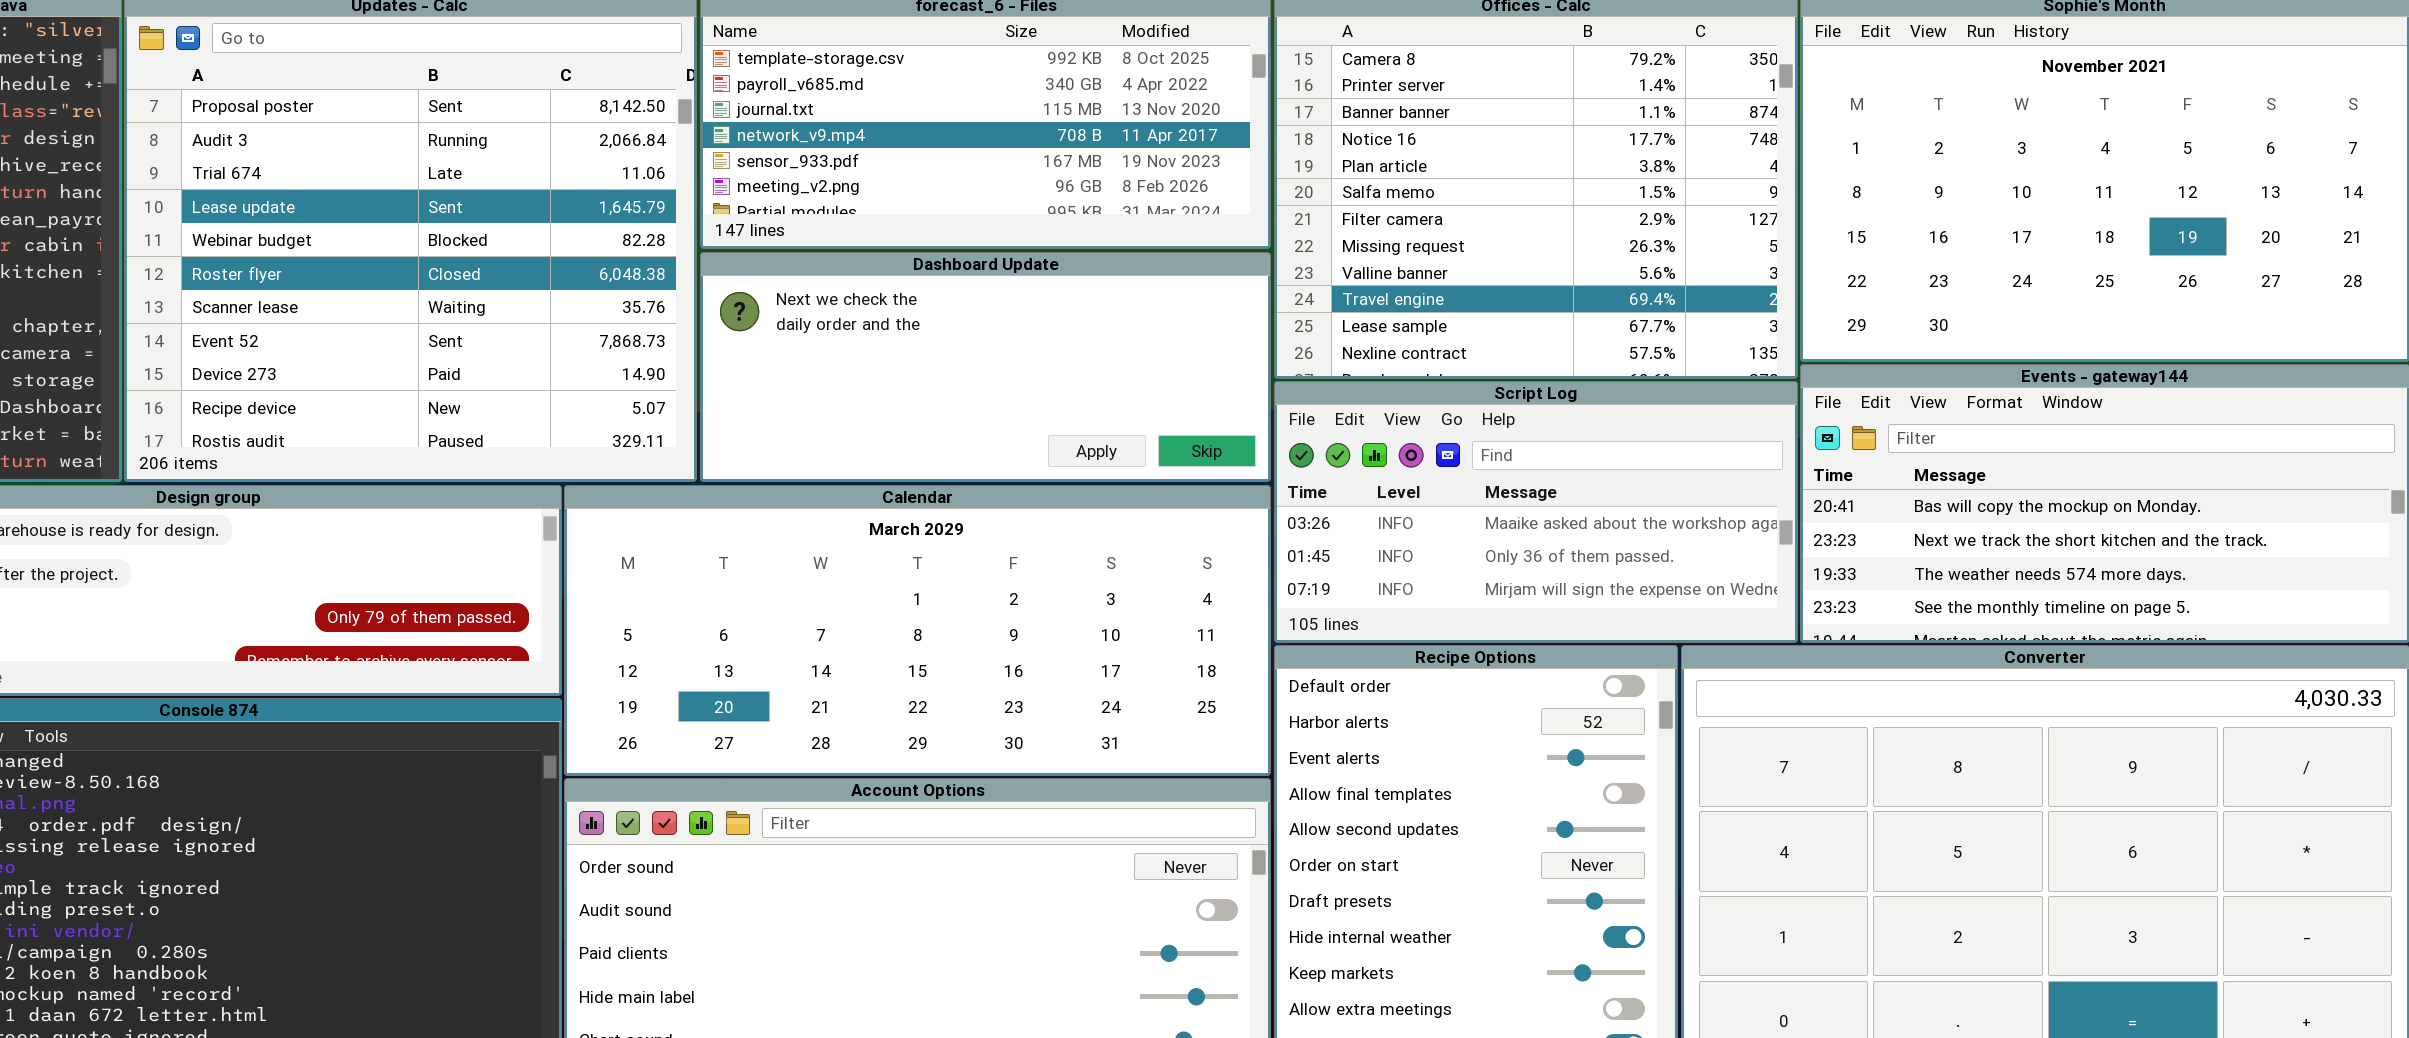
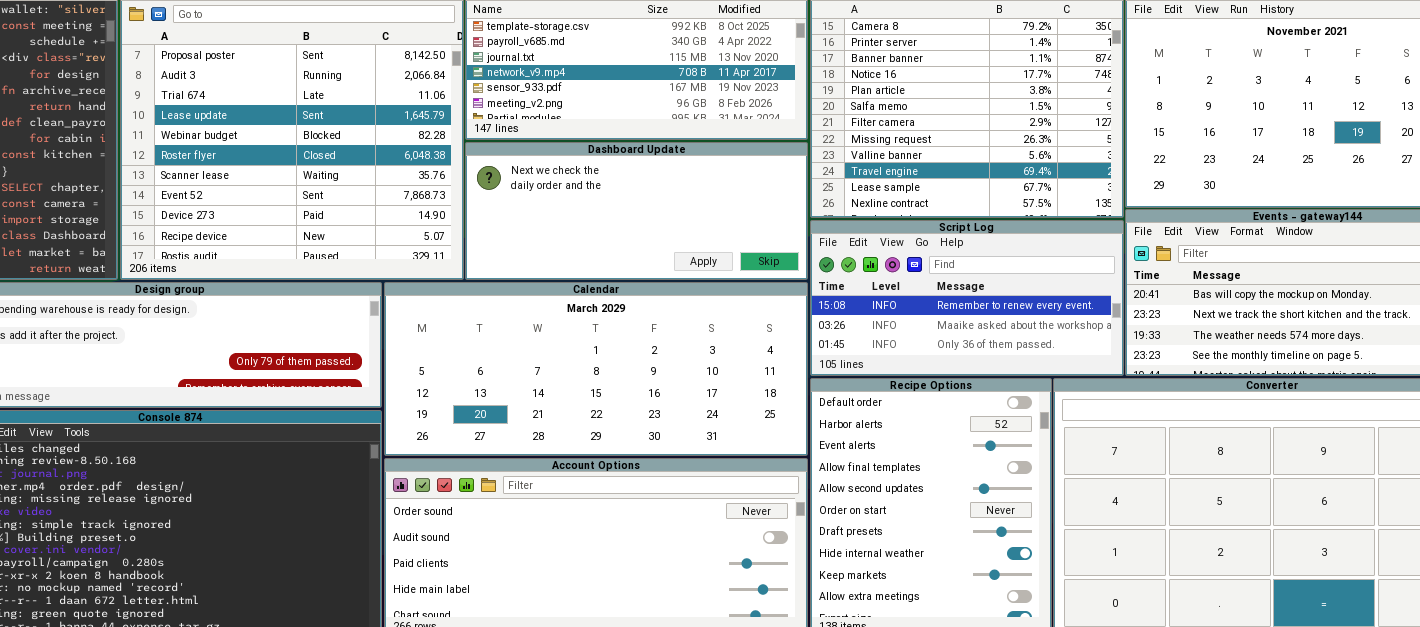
Script Log: [1274,381,1798,643] -> [810,220,1124,376], scrolled up 1 row

